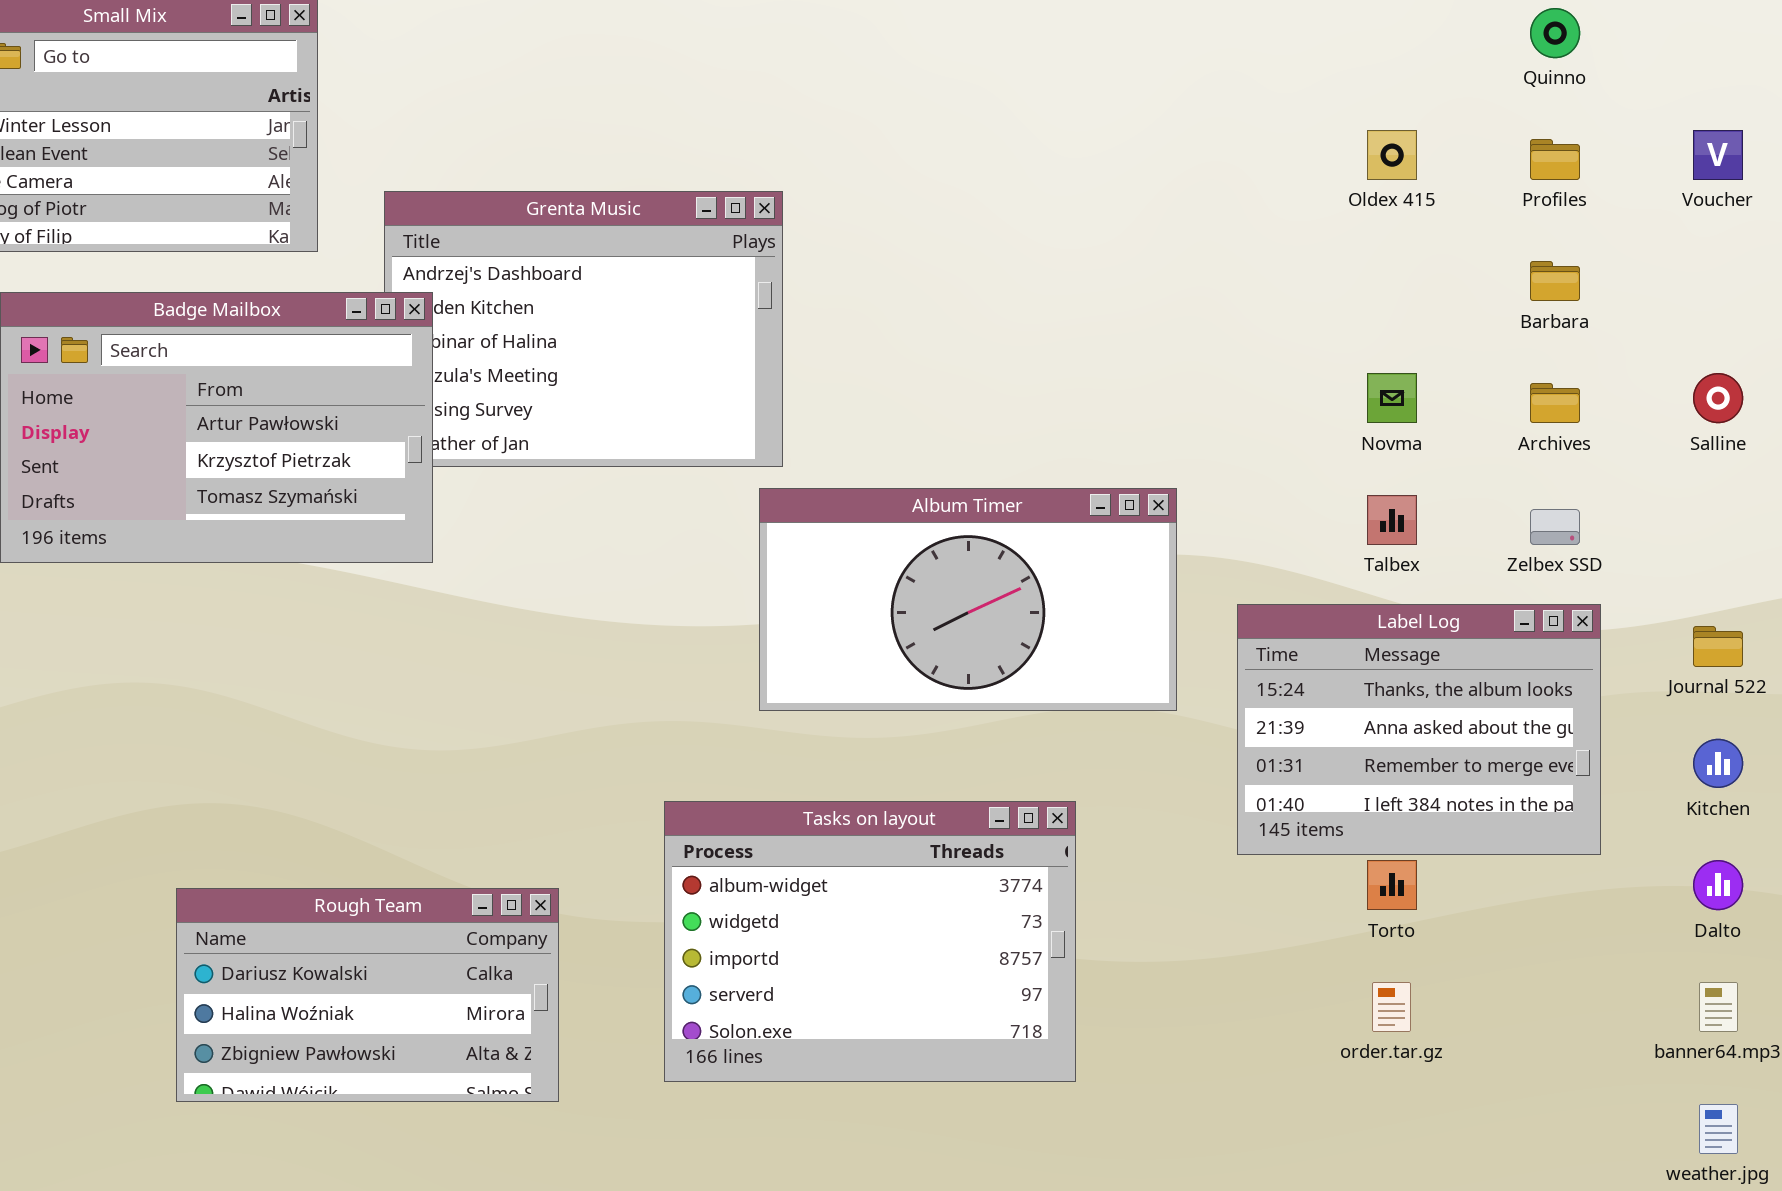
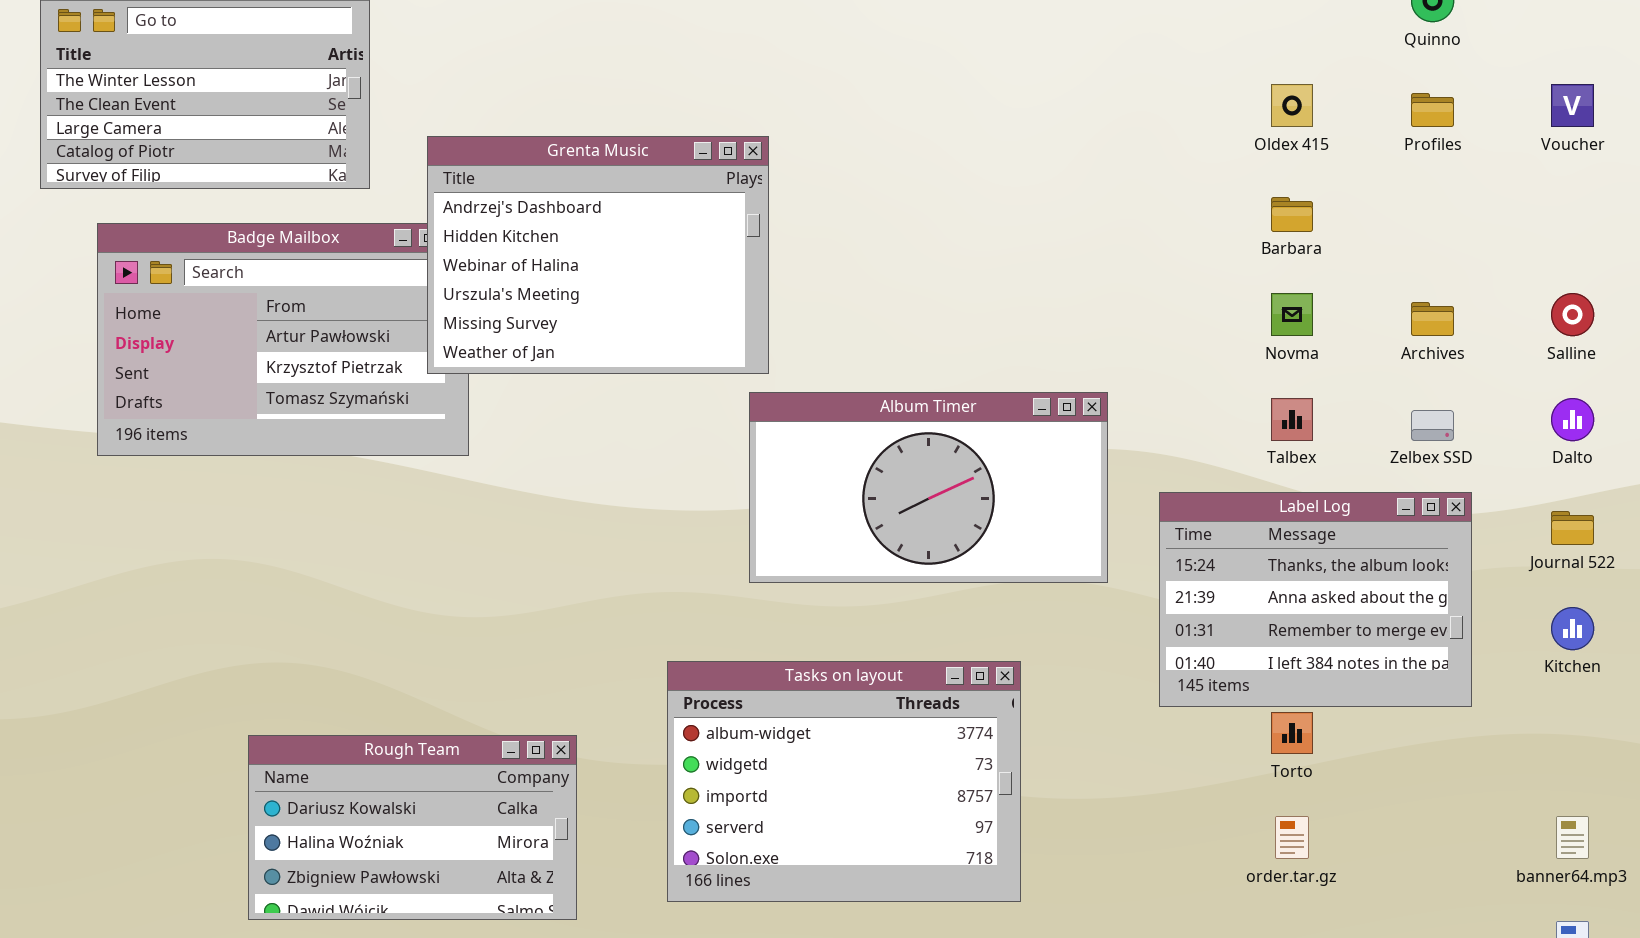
Grenta Music: [384,191,783,467] -> [427,136,769,374], raised
Barbara: [1530,261,1580,301] -> [1271,197,1313,232], moved
Dalto: [1693,860,1743,910] -> [1551,398,1594,441], moved

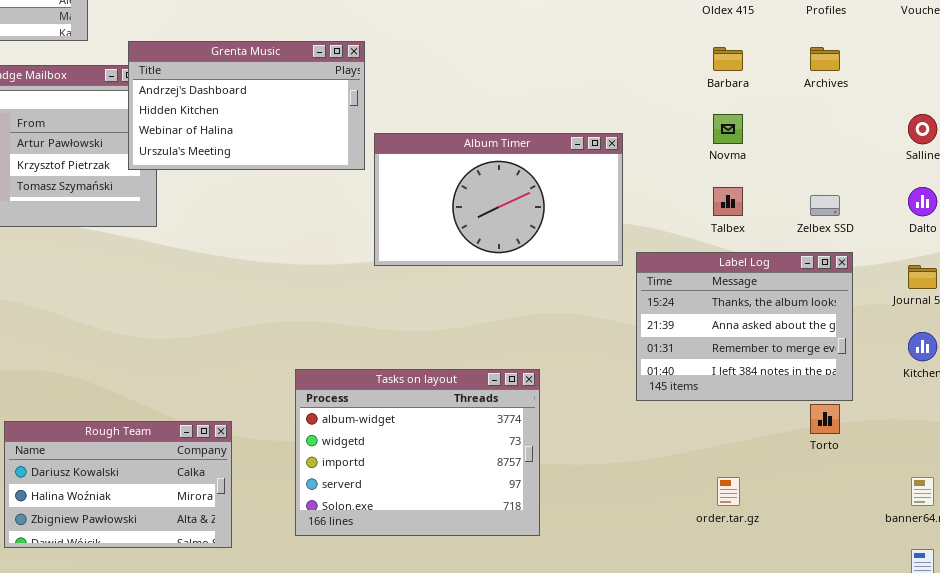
Grenta Music: [427,136,769,374] -> [128,41,365,170], resized
Archives: [1411,302,1454,336] -> [810,47,840,71], moved
Album Timer: [749,392,1108,583] -> [374,133,623,266], moved
Torto: [1271,712,1313,754] -> [810,404,840,434], moved

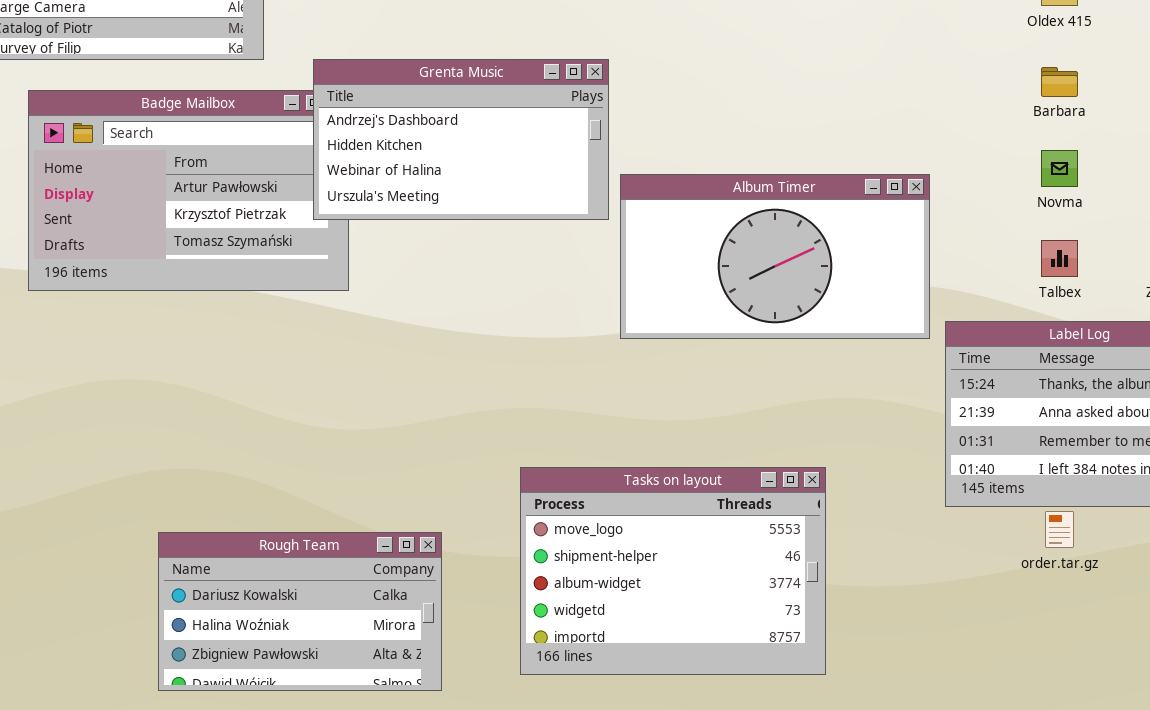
Tasks on layout: [295,369,540,536] -> [520,467,826,675], scrolled up 2 rows
order.tar.gz: [717,477,740,506] -> [1045,511,1074,548], moved

